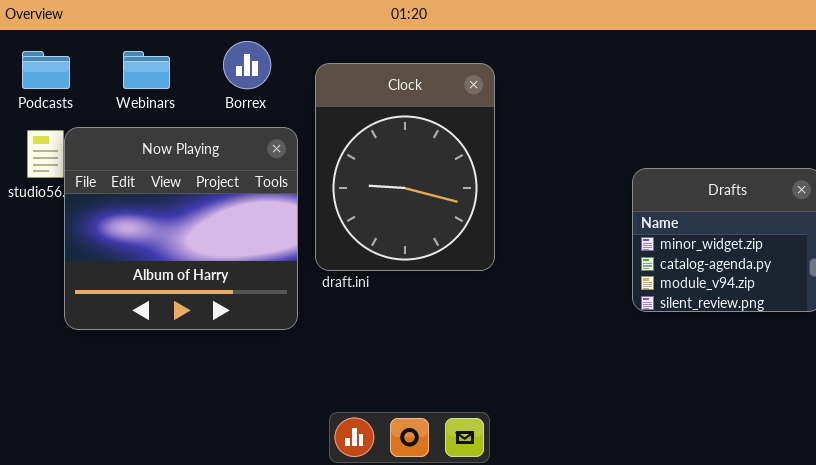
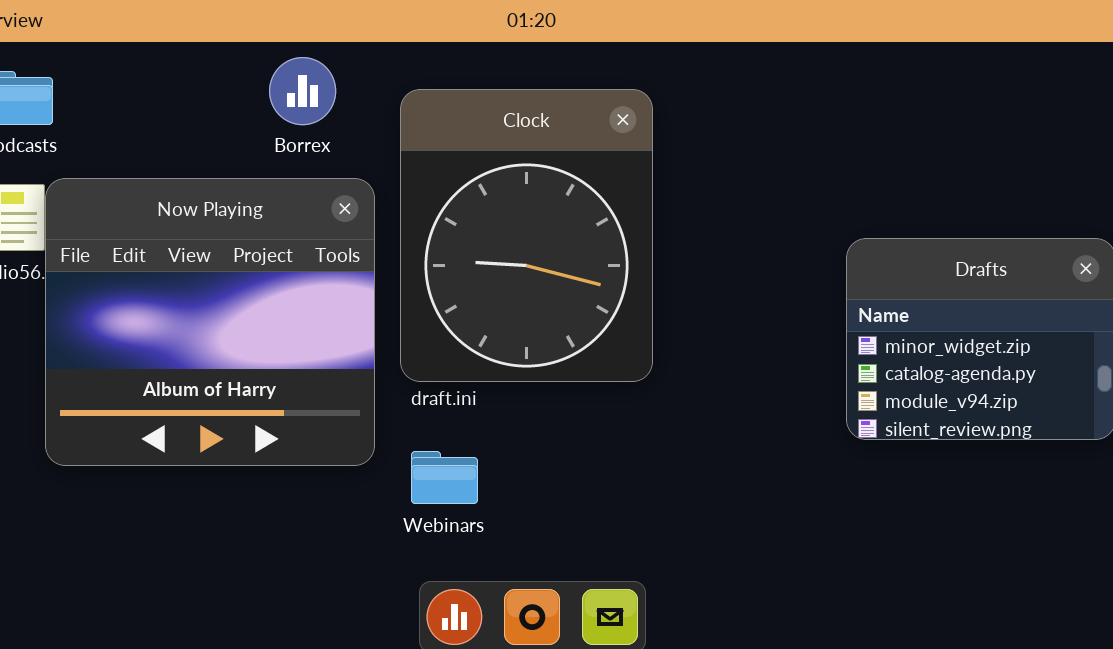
Webinars: [123,51,170,89] -> [411,451,478,504], moved

